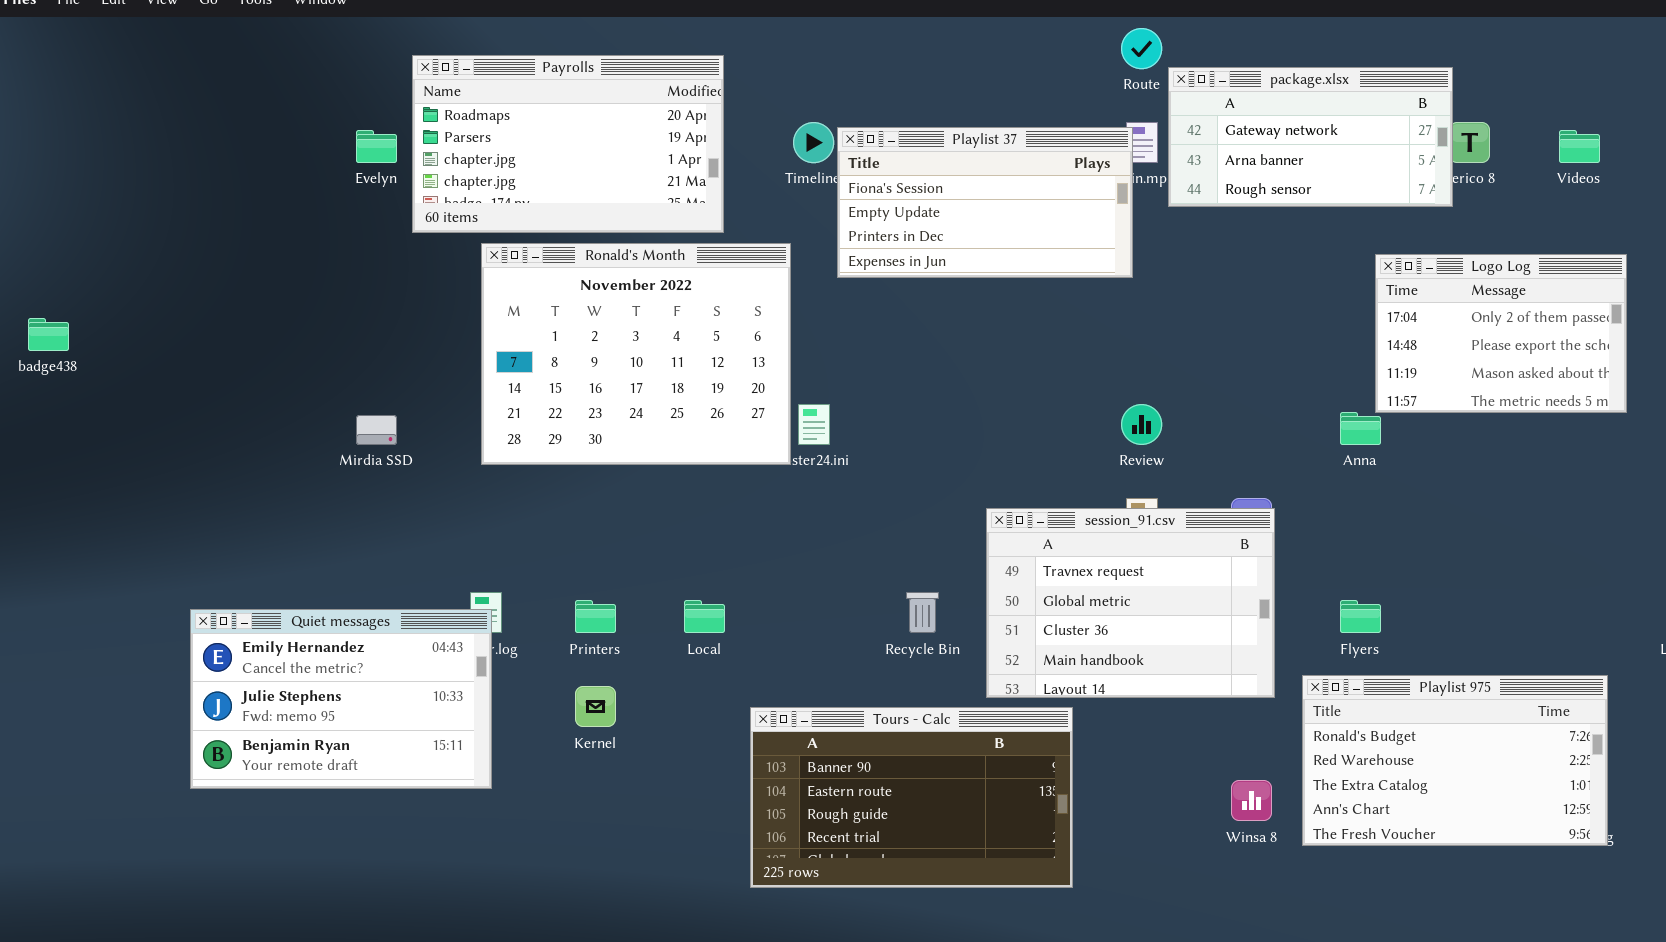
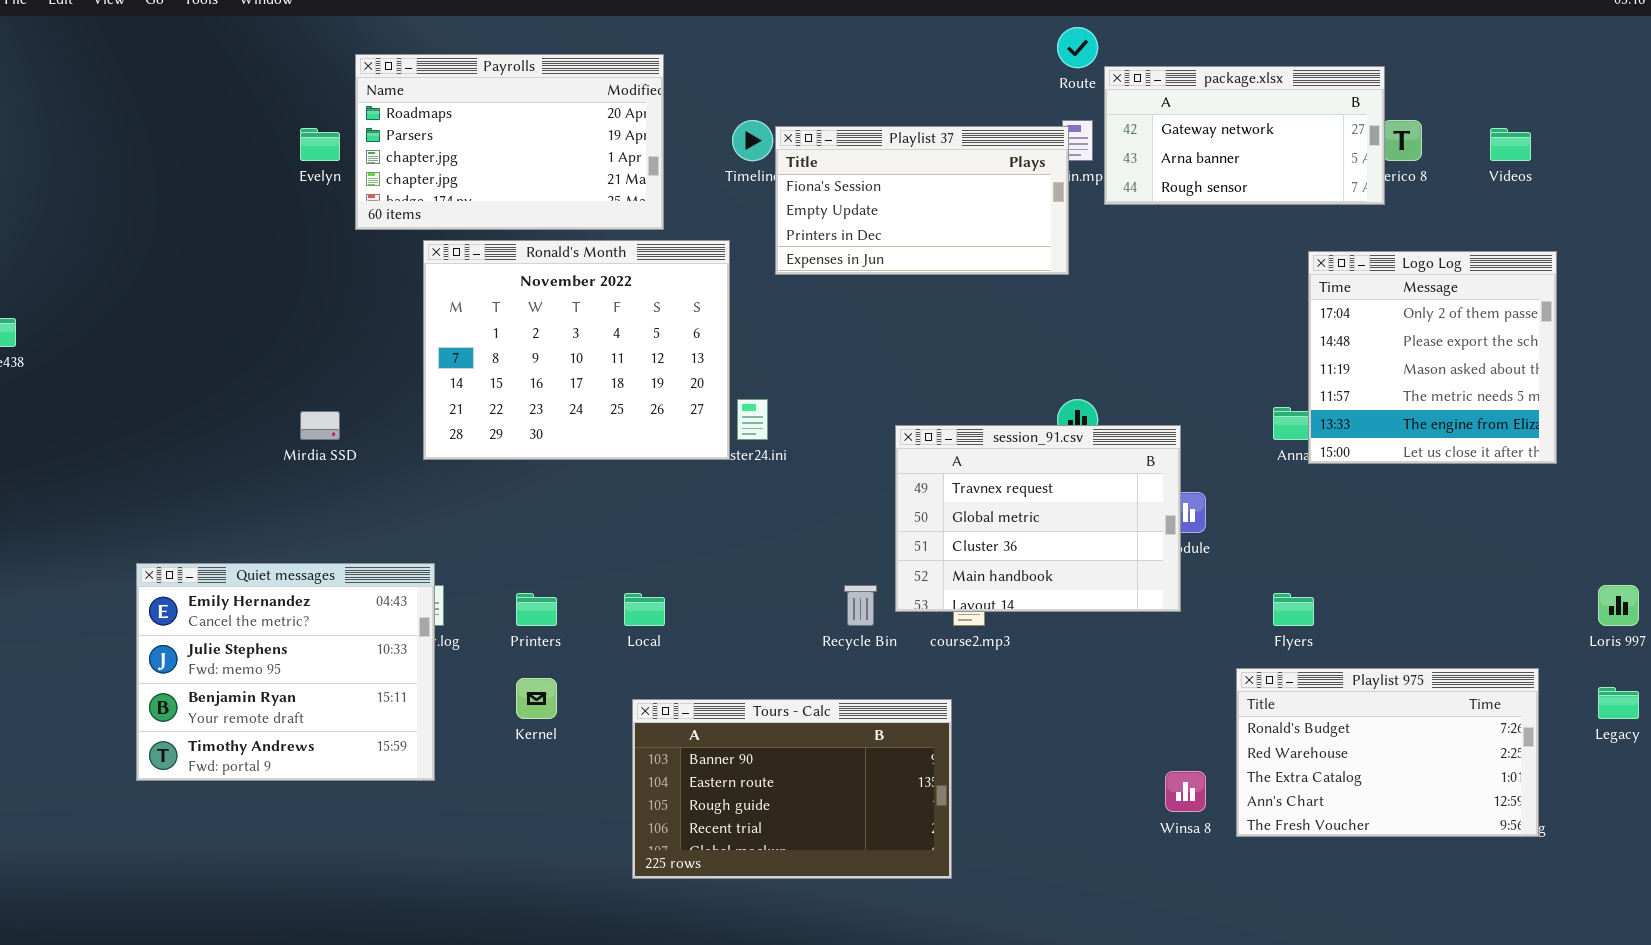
Logo Log: [1375,254,1627,413] -> [1308,251,1557,464], resized
session_91.csv: [986,508,1275,698] -> [895,425,1181,612], moved
Quiet messages: [190,609,492,789] -> [136,563,435,781], resized
Tours - Calc: [750,707,1073,888] -> [632,699,952,879], moved

